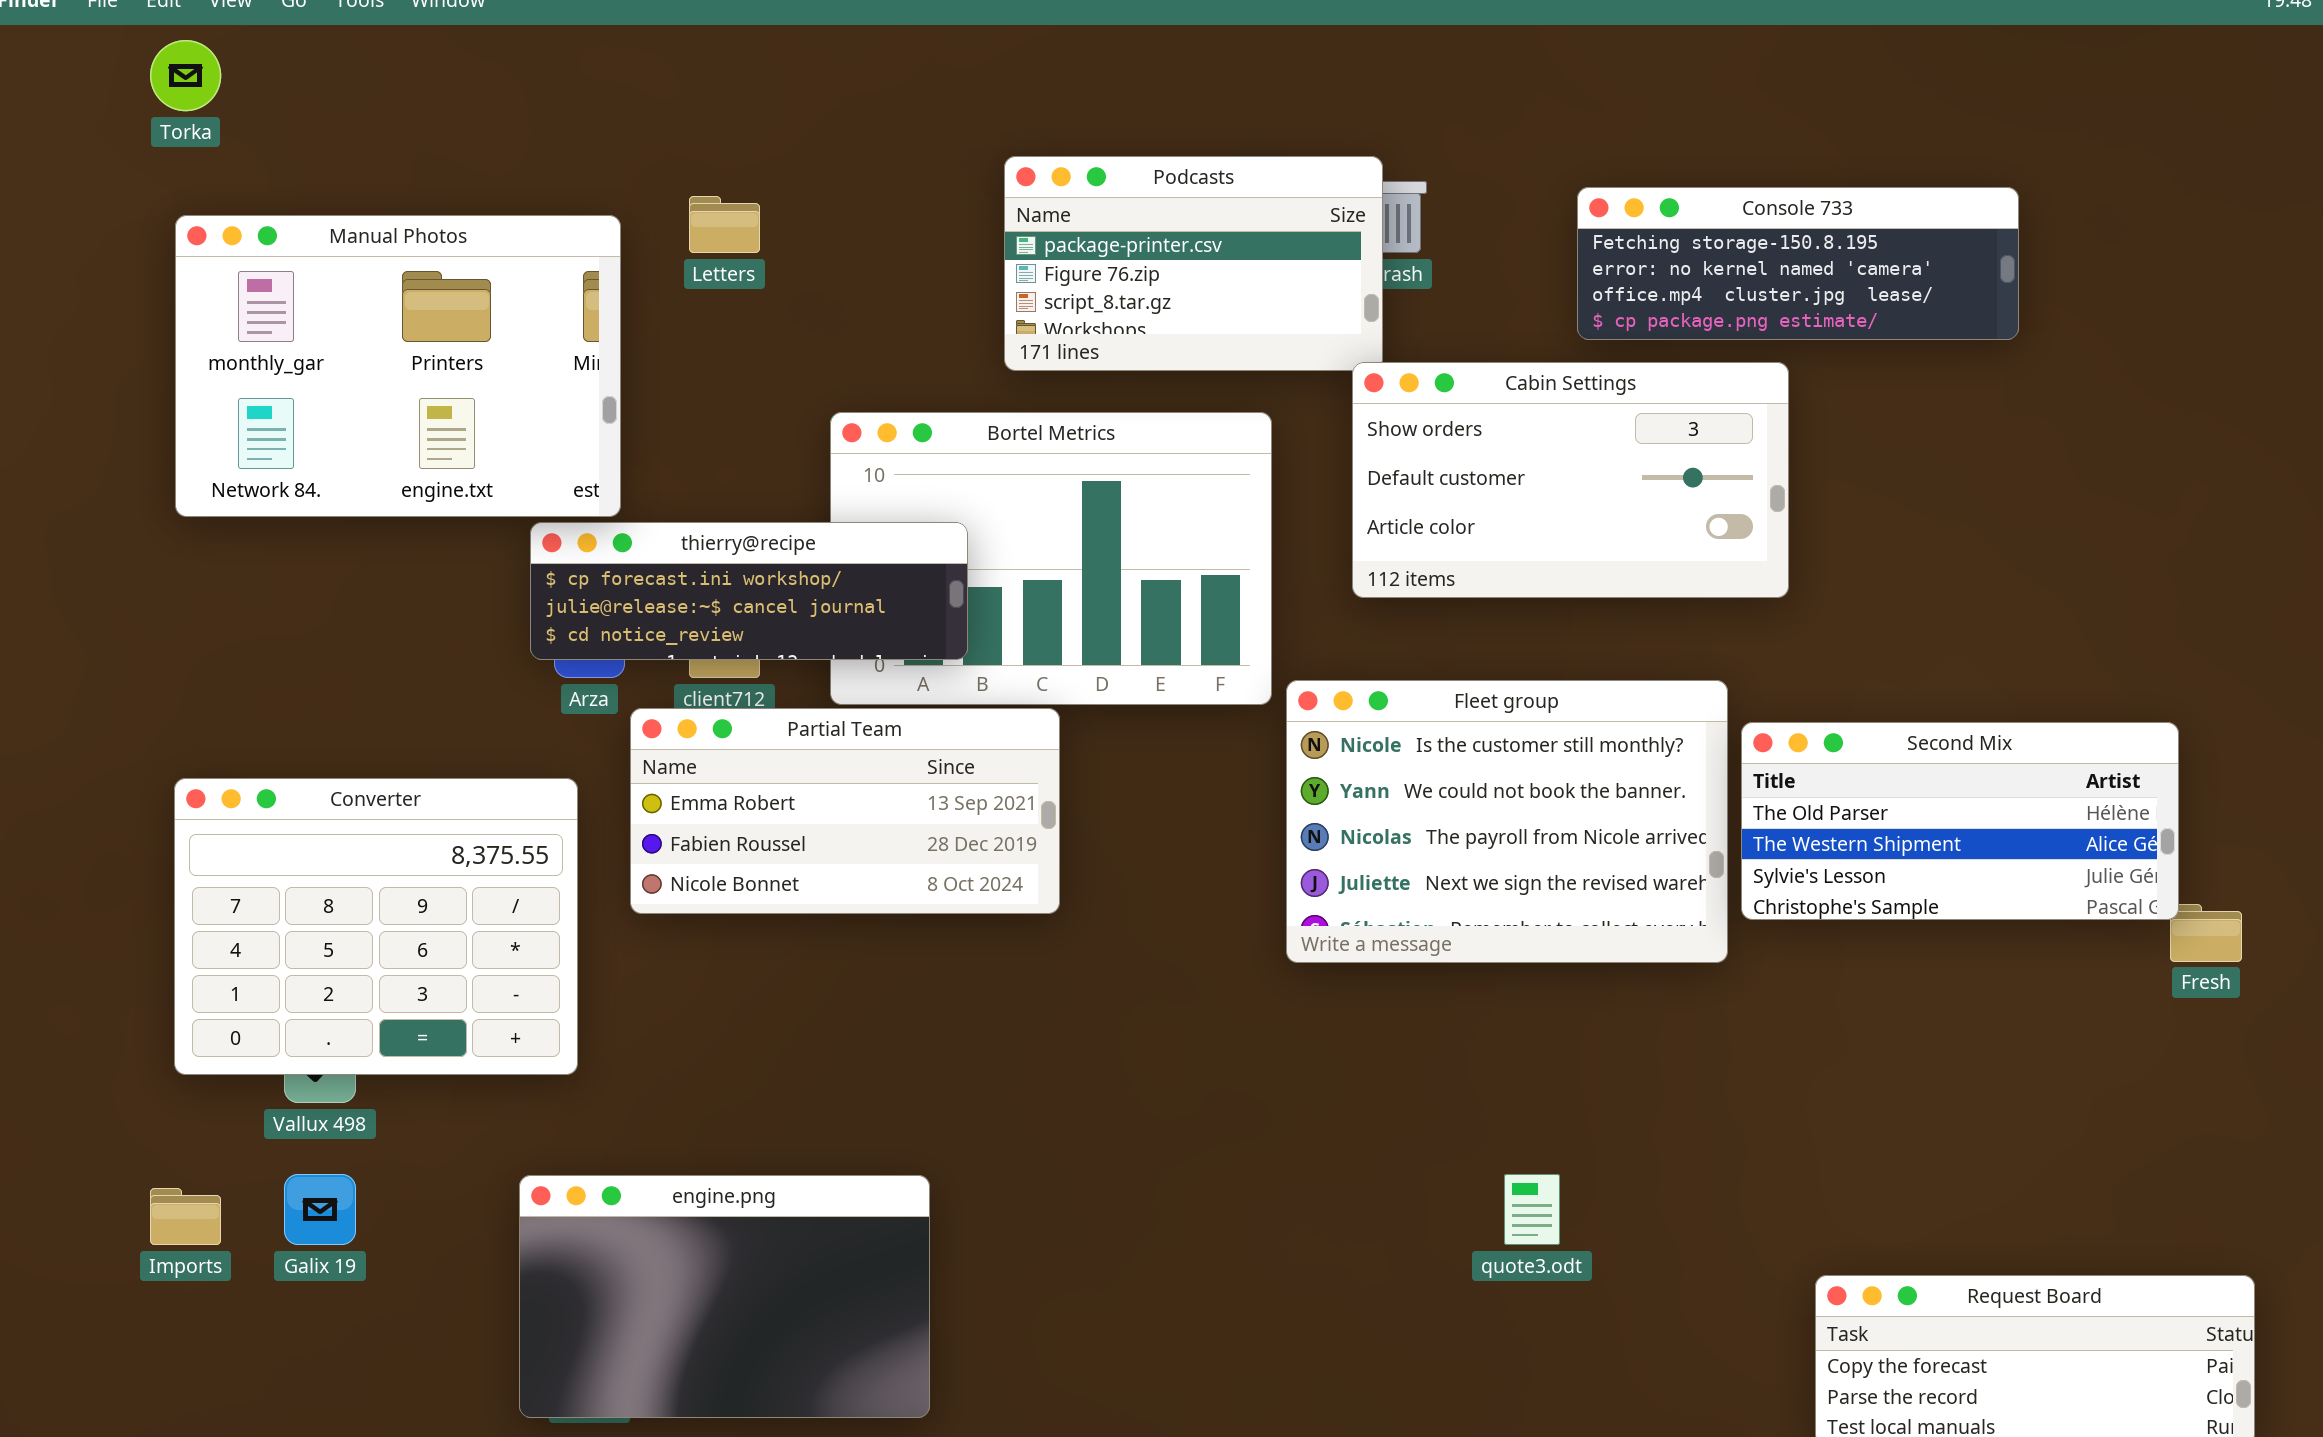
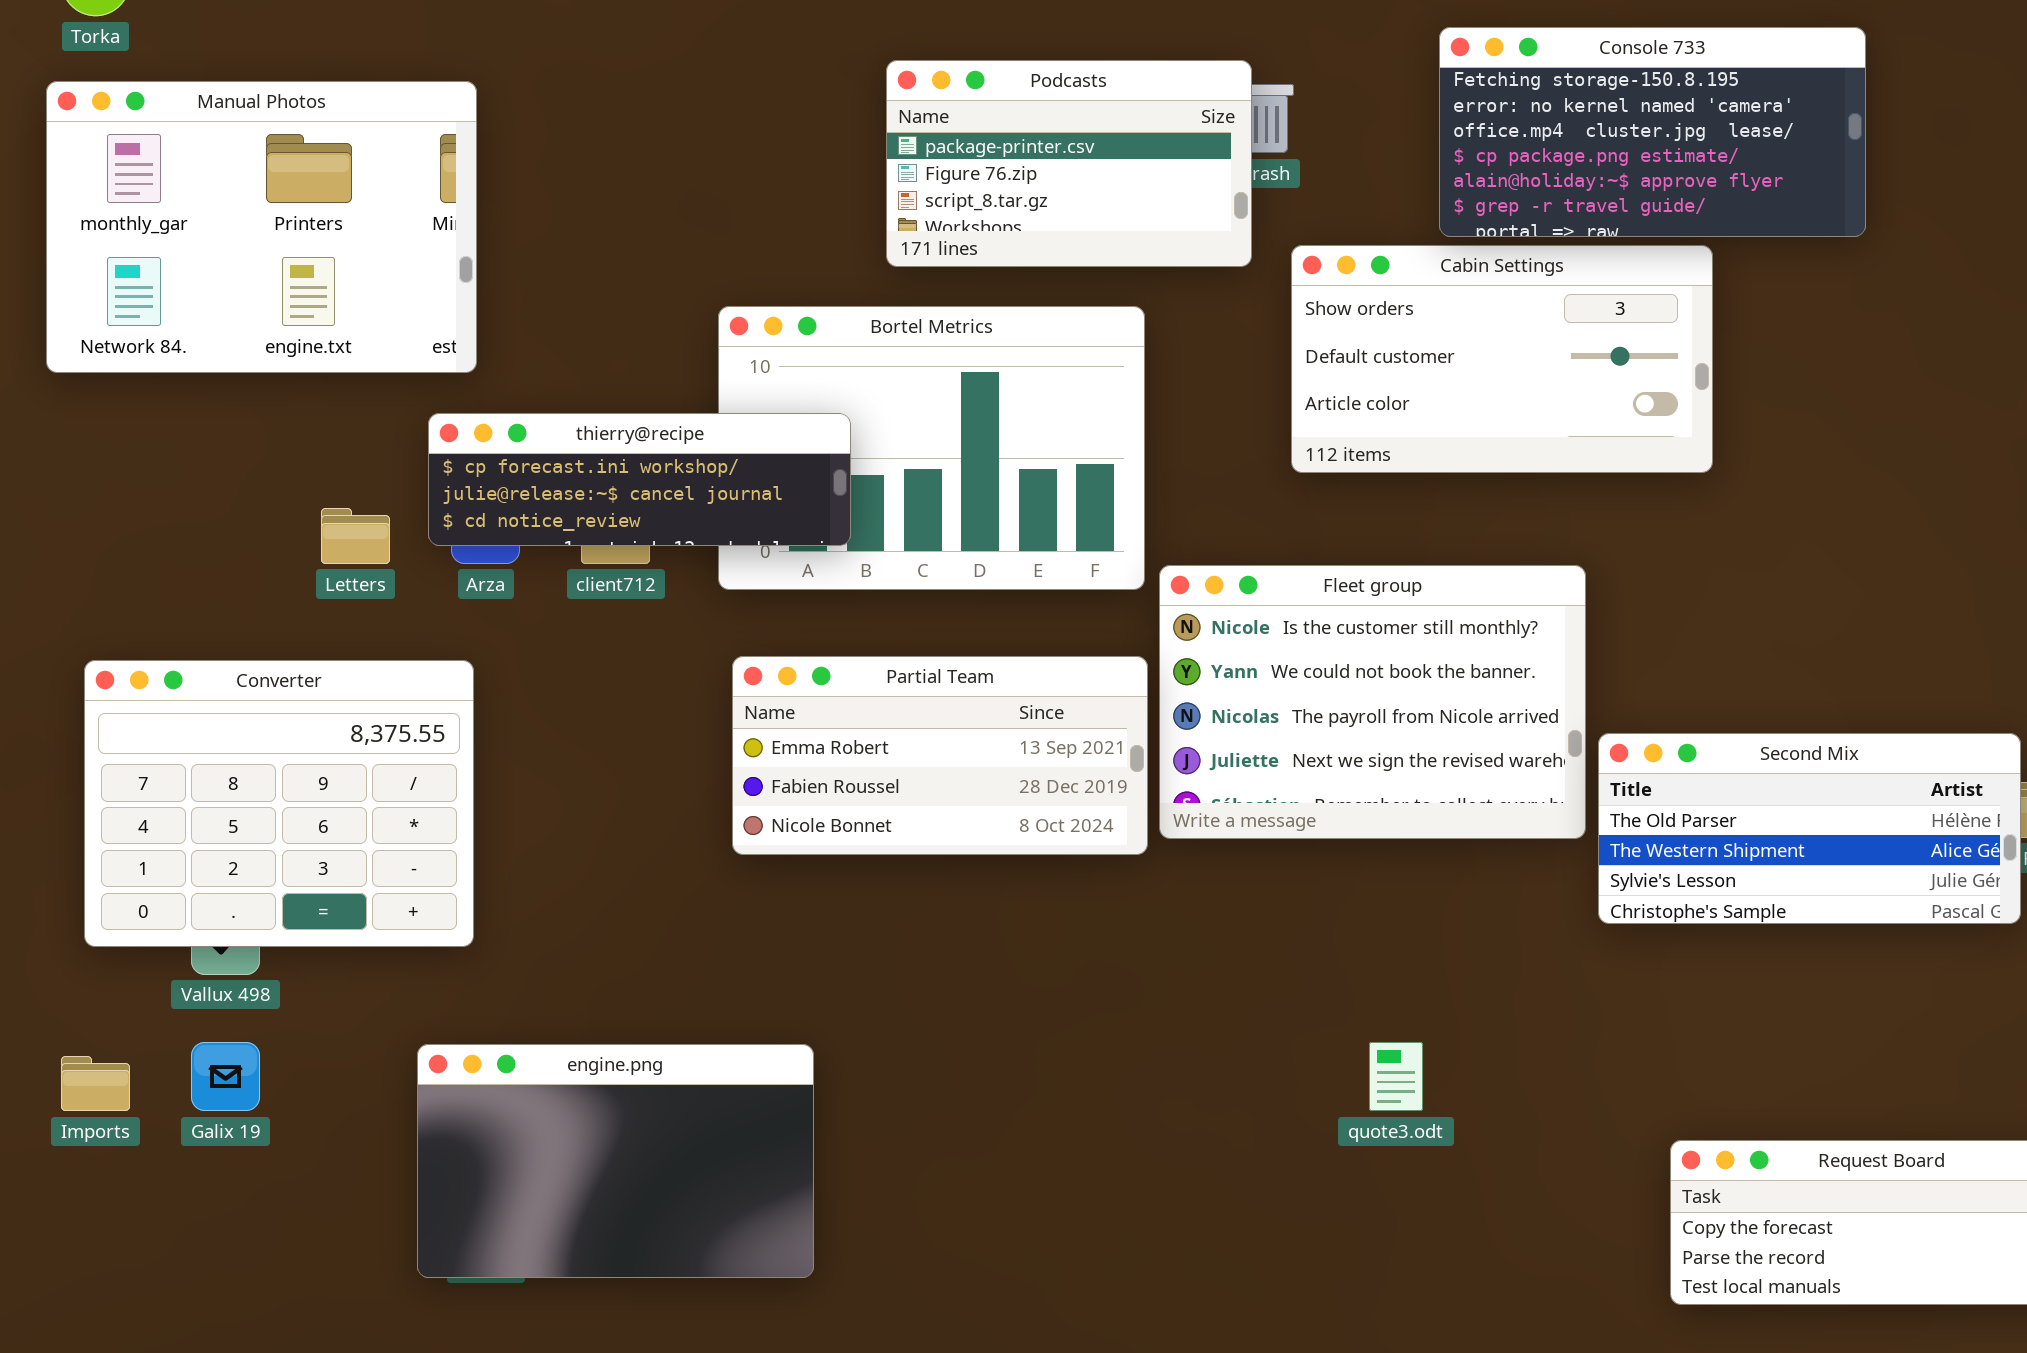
Console 733: [1577,187,2019,340] -> [1439,27,1866,237], resized
Letters: [689,196,760,253] -> [321,508,390,564], moved
Manual Photos: [175,215,621,517] -> [46,81,477,373], moved
Cabin Settings: [1352,362,1789,598] -> [1291,245,1713,473], moved
Partial Team: [630,708,1060,914] -> [732,656,1148,855], moved
Second Mix: [1741,722,2179,920] -> [1598,733,2021,924], moved

